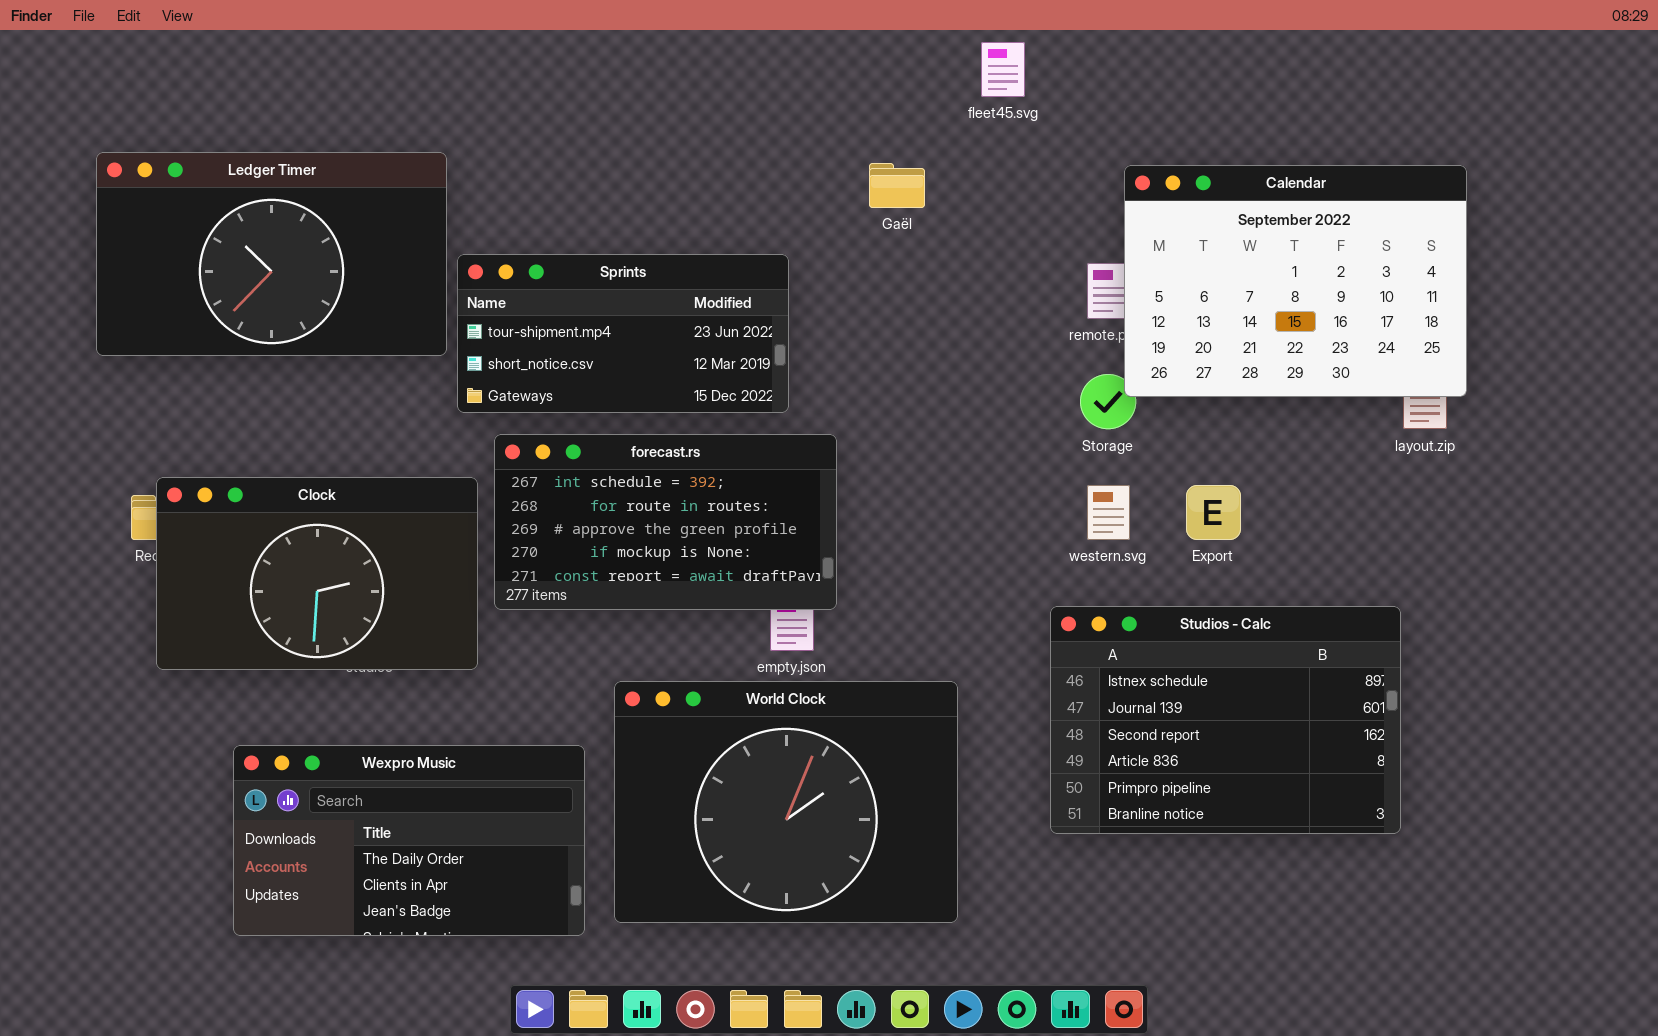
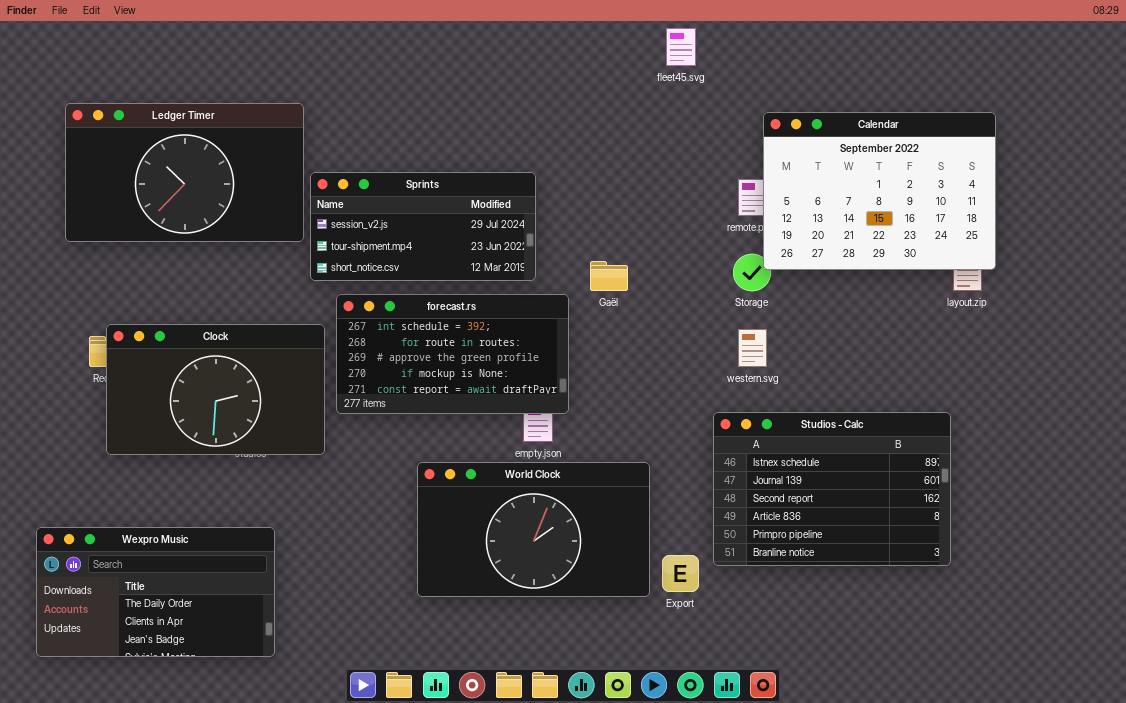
Gaël: [869,163,925,208] -> [590,261,628,291], moved
Sprints: [457,254,789,413] -> [310,172,536,281], scrolled up 1 row
Export: [1186,485,1241,540] -> [662,555,699,592], moved
World Clock: [614,681,958,923] -> [417,462,650,597], resized
Wexpro Music: [233,745,585,936] -> [36,527,275,657], moved

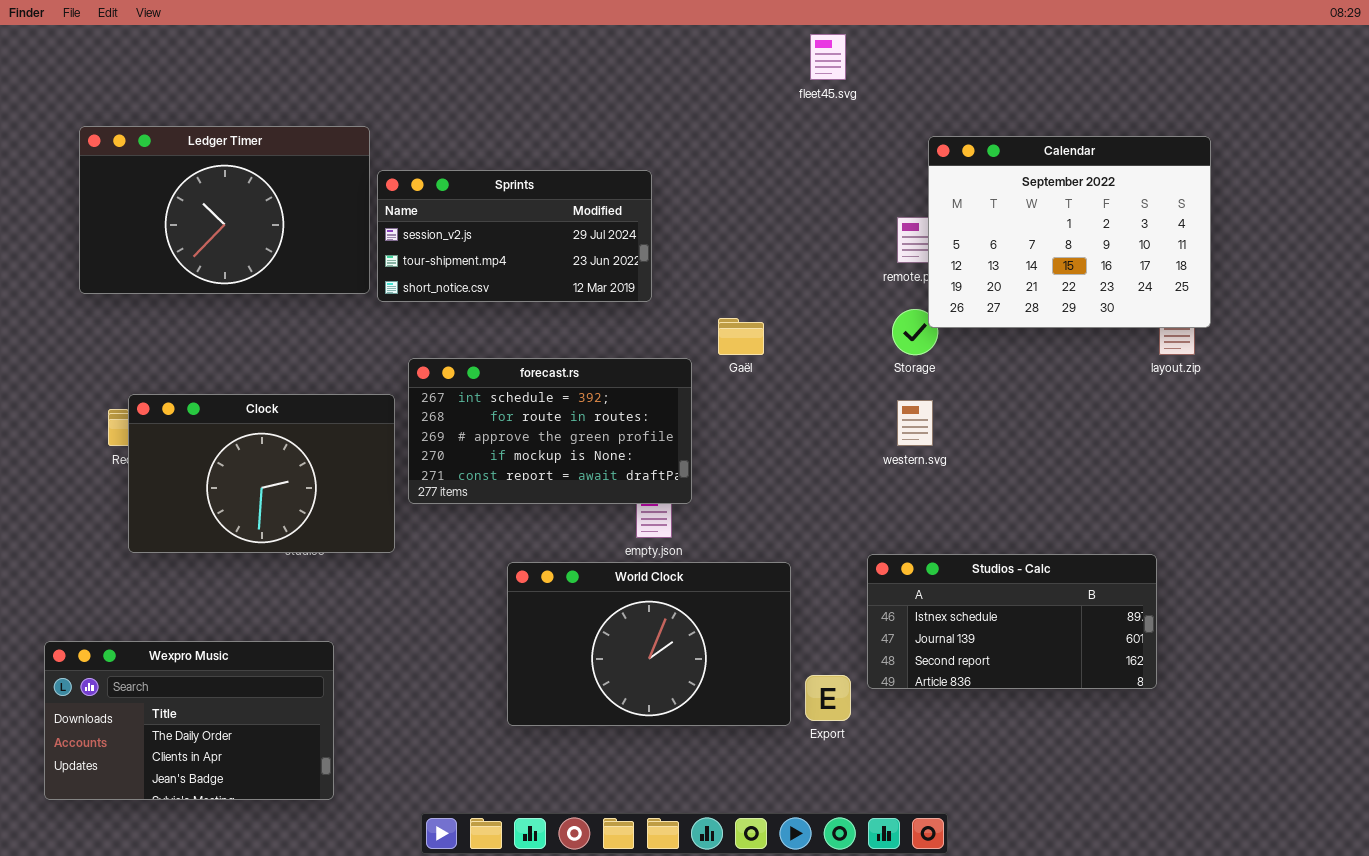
Sprints: [310,172,536,281] -> [377,170,652,302], moved
Studios - Calc: [713,412,951,566] -> [867,554,1157,689], resized

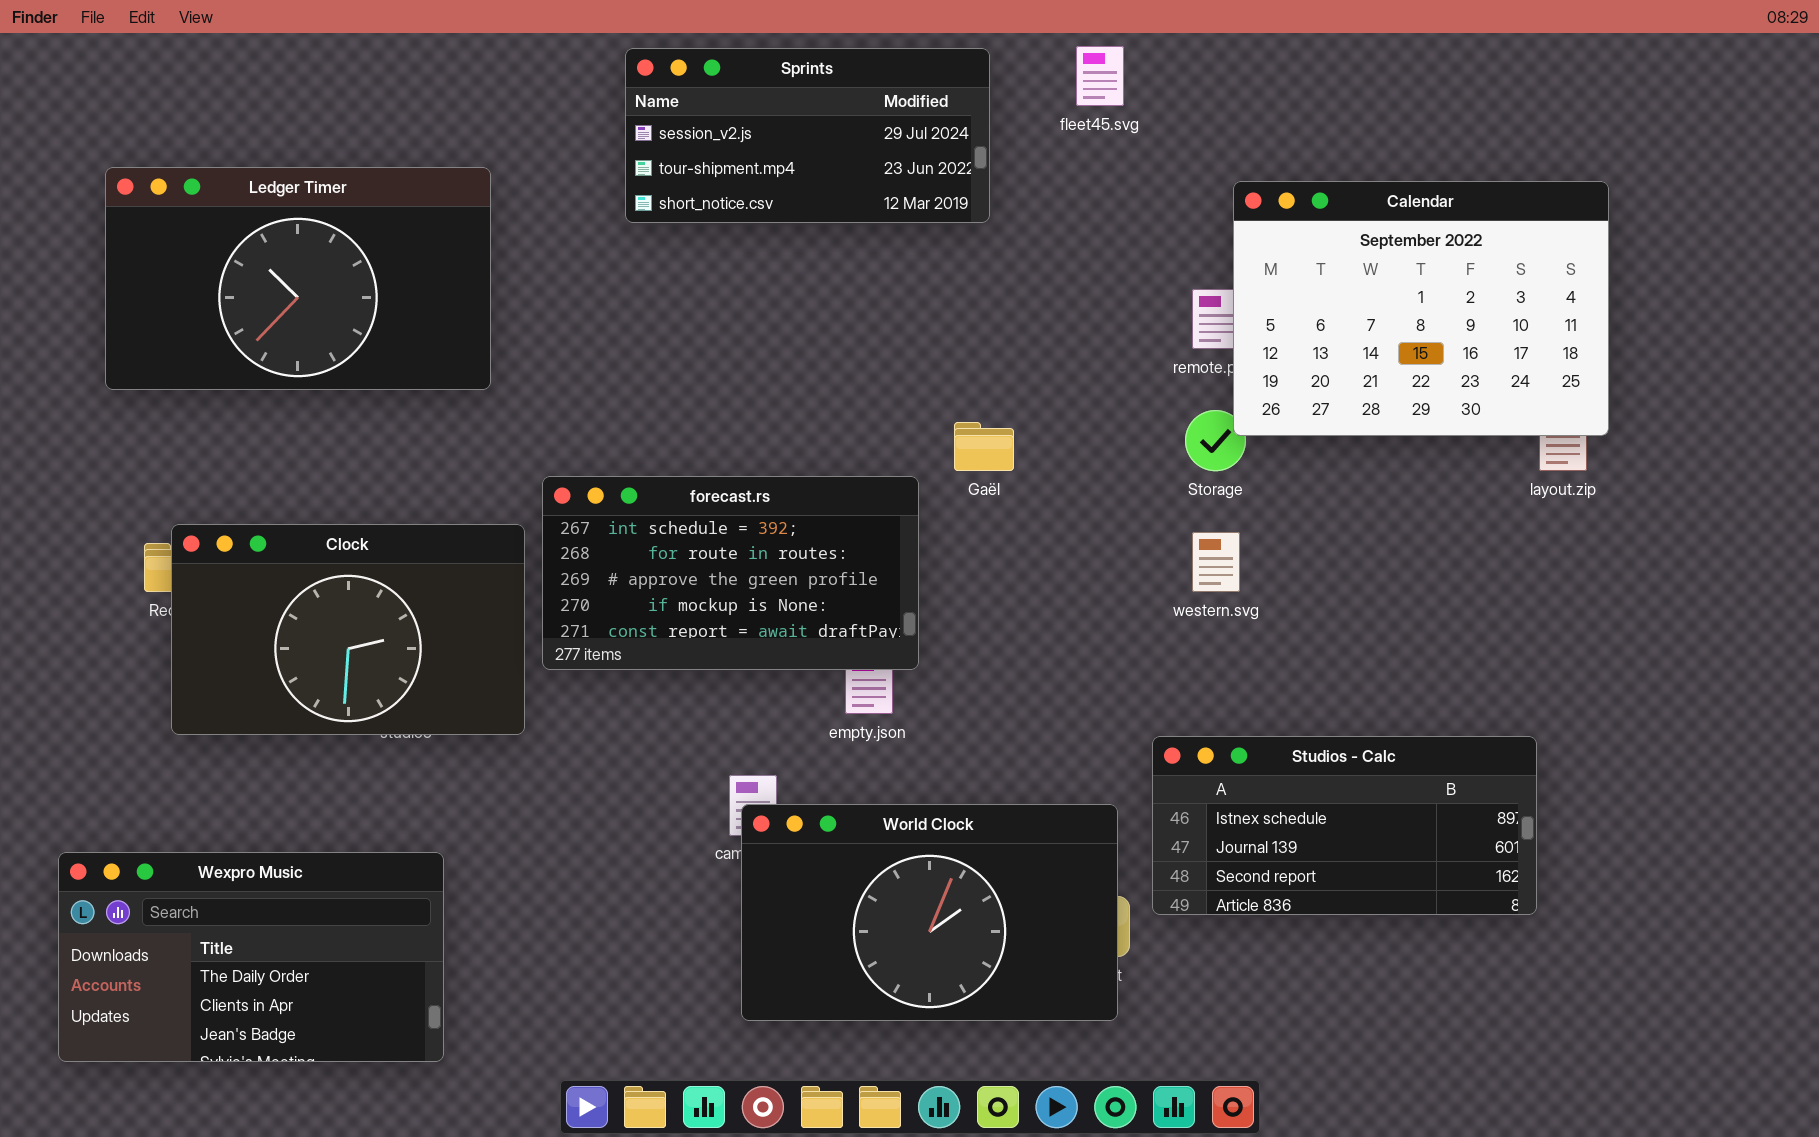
Sprints: [377,170,652,302] -> [625,48,990,223], moved
World Clock: [507,562,791,726] -> [741,804,1118,1021], moved

